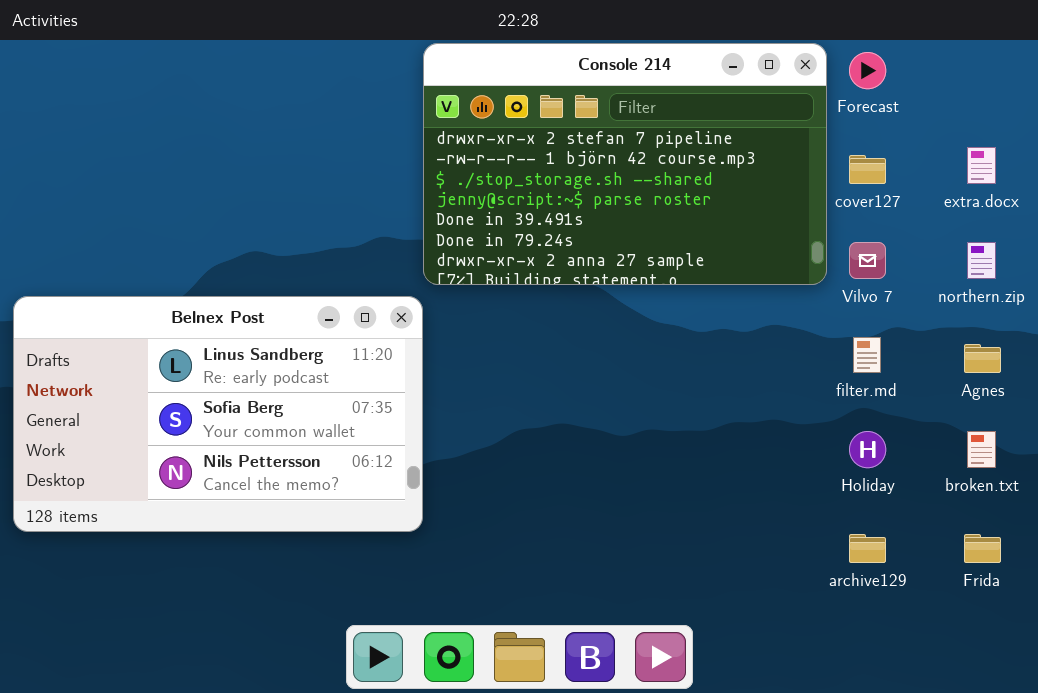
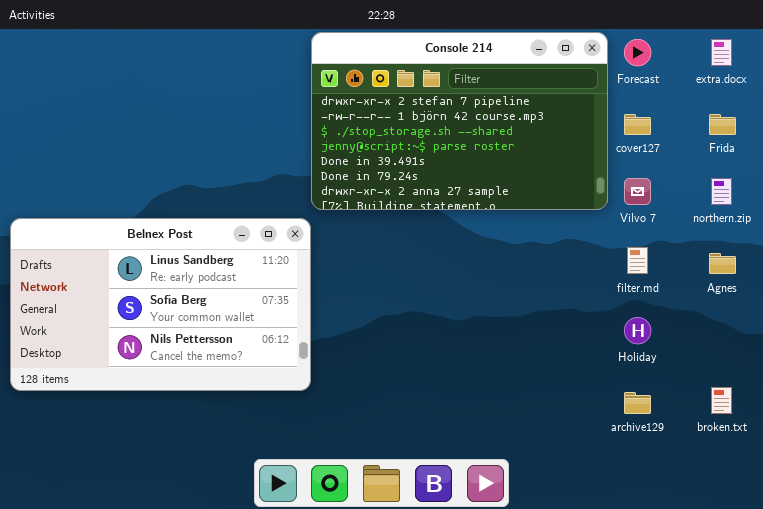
extra.docx: [967,147,996,184] -> [711,39,732,66], moved
broken.txt: [967,431,996,468] -> [711,387,732,414], moved
Frida: [964,534,1001,563] -> [709,114,736,135], moved

